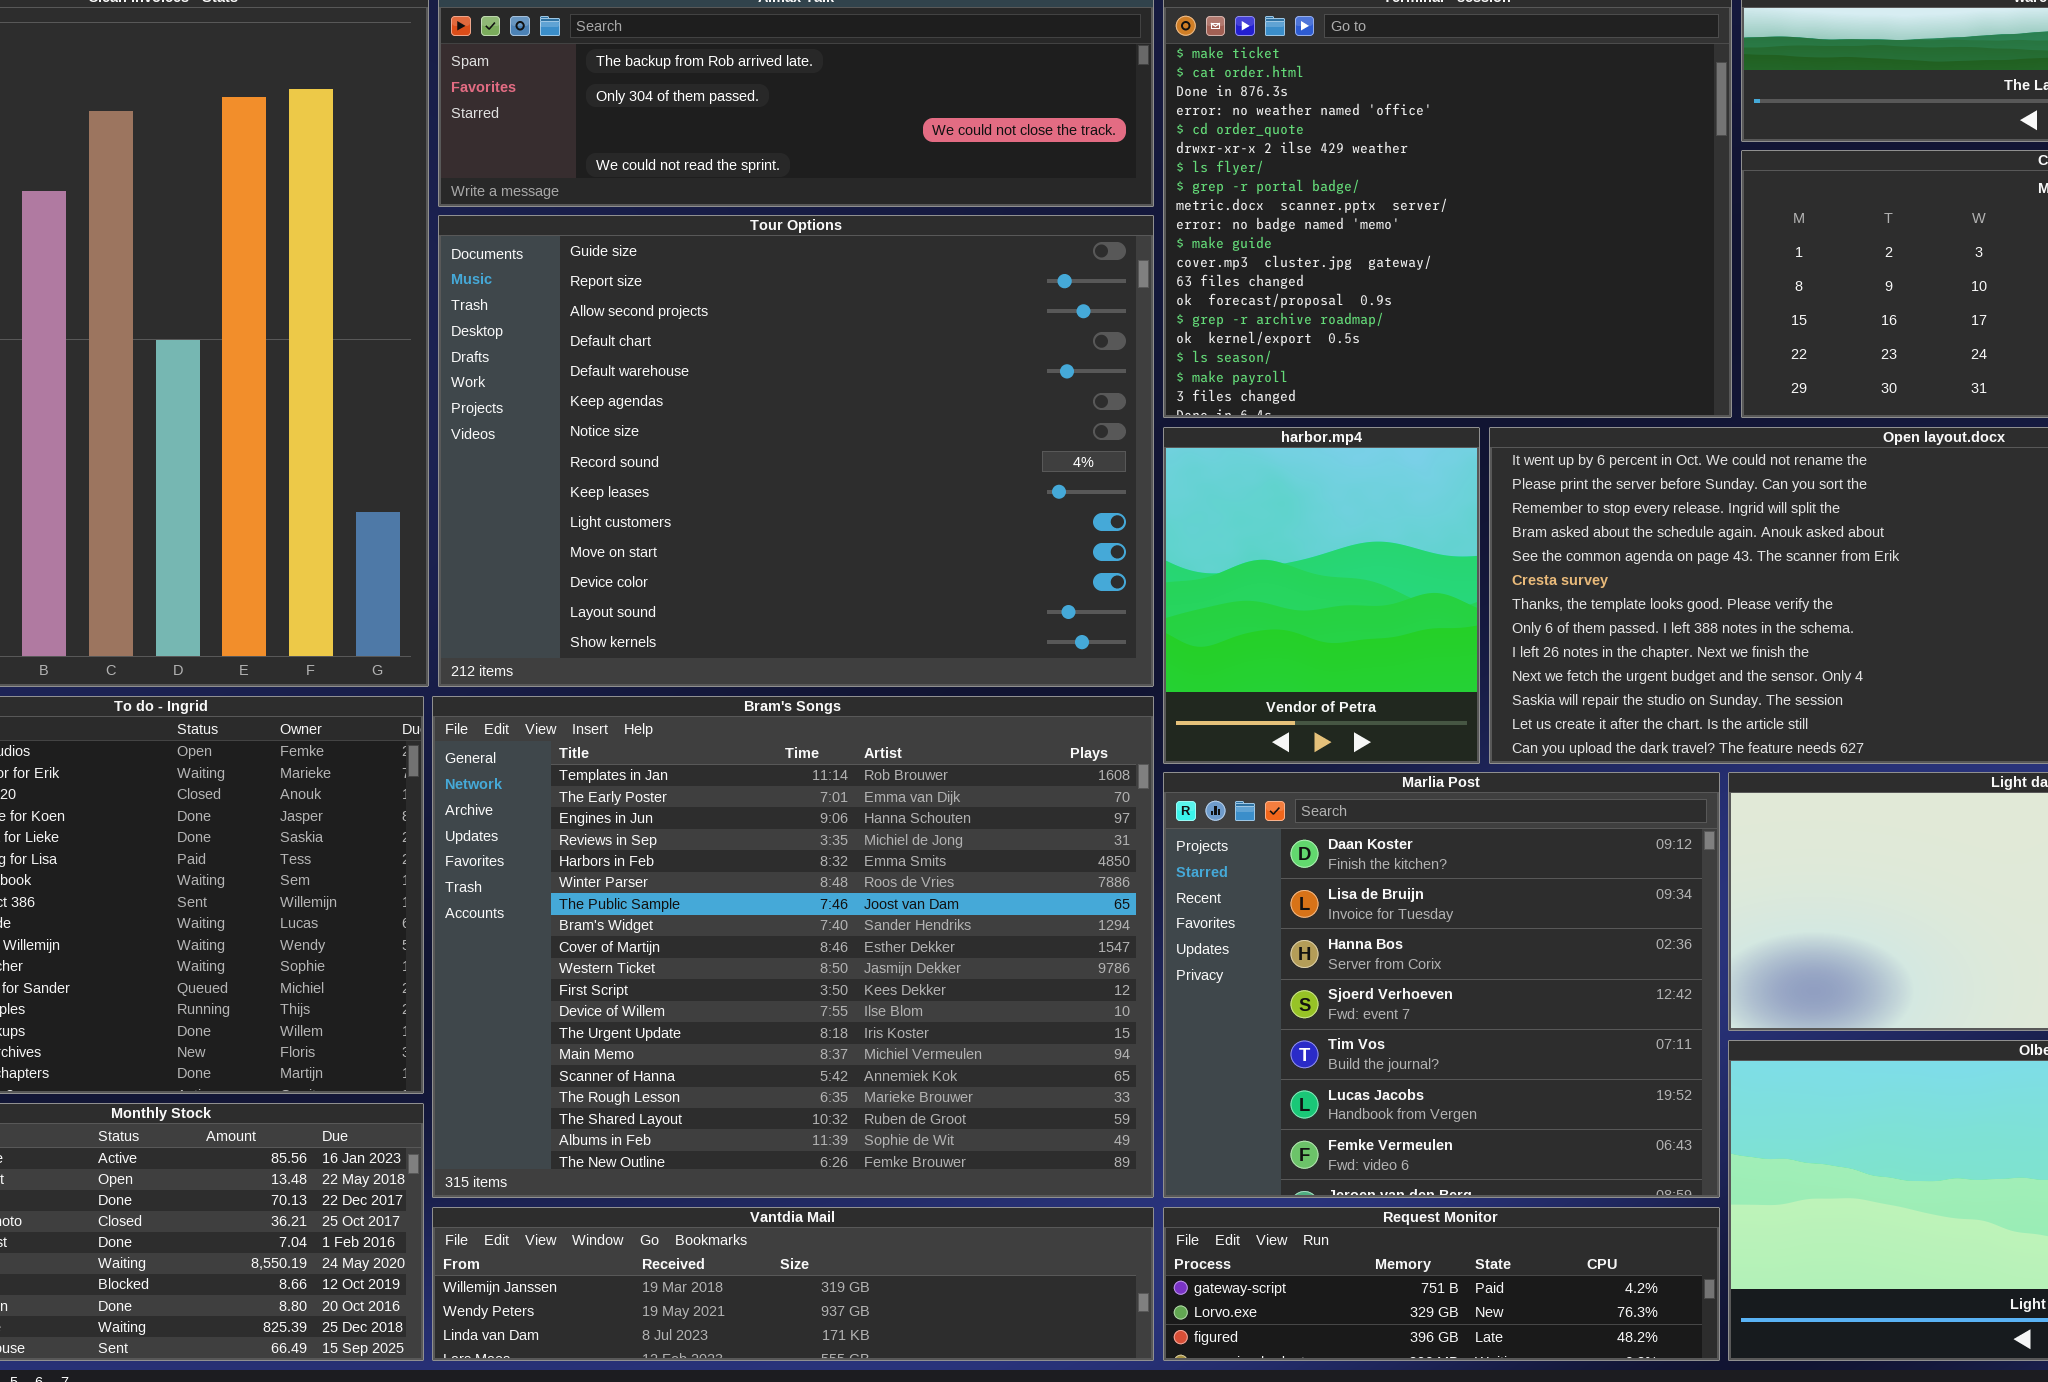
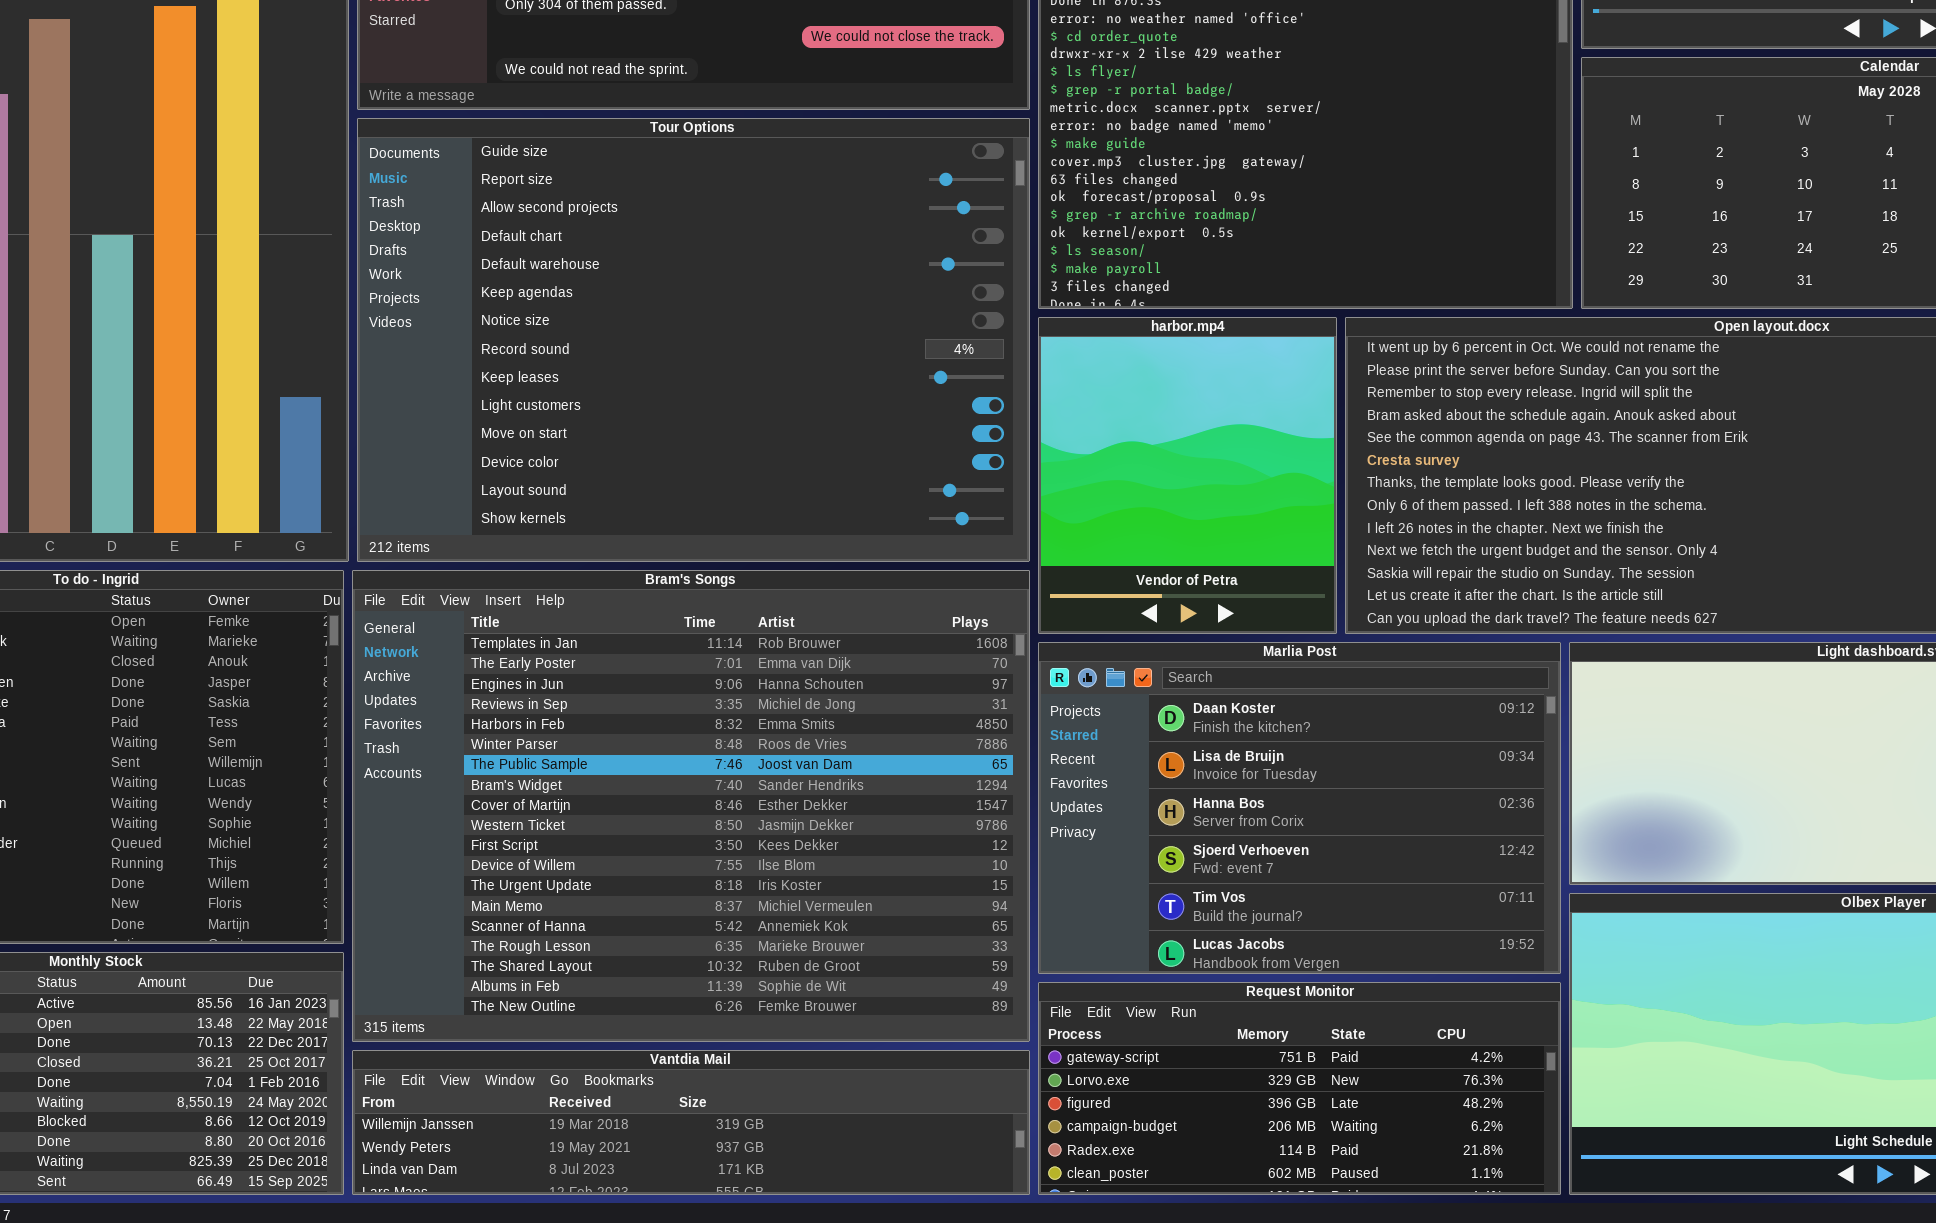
Marlia Post: [1163,772,1720,1198] -> [1038,642,1561,974], resized
Request Monitor: [1163,1207,1720,1361] -> [1038,982,1561,1195], resized

